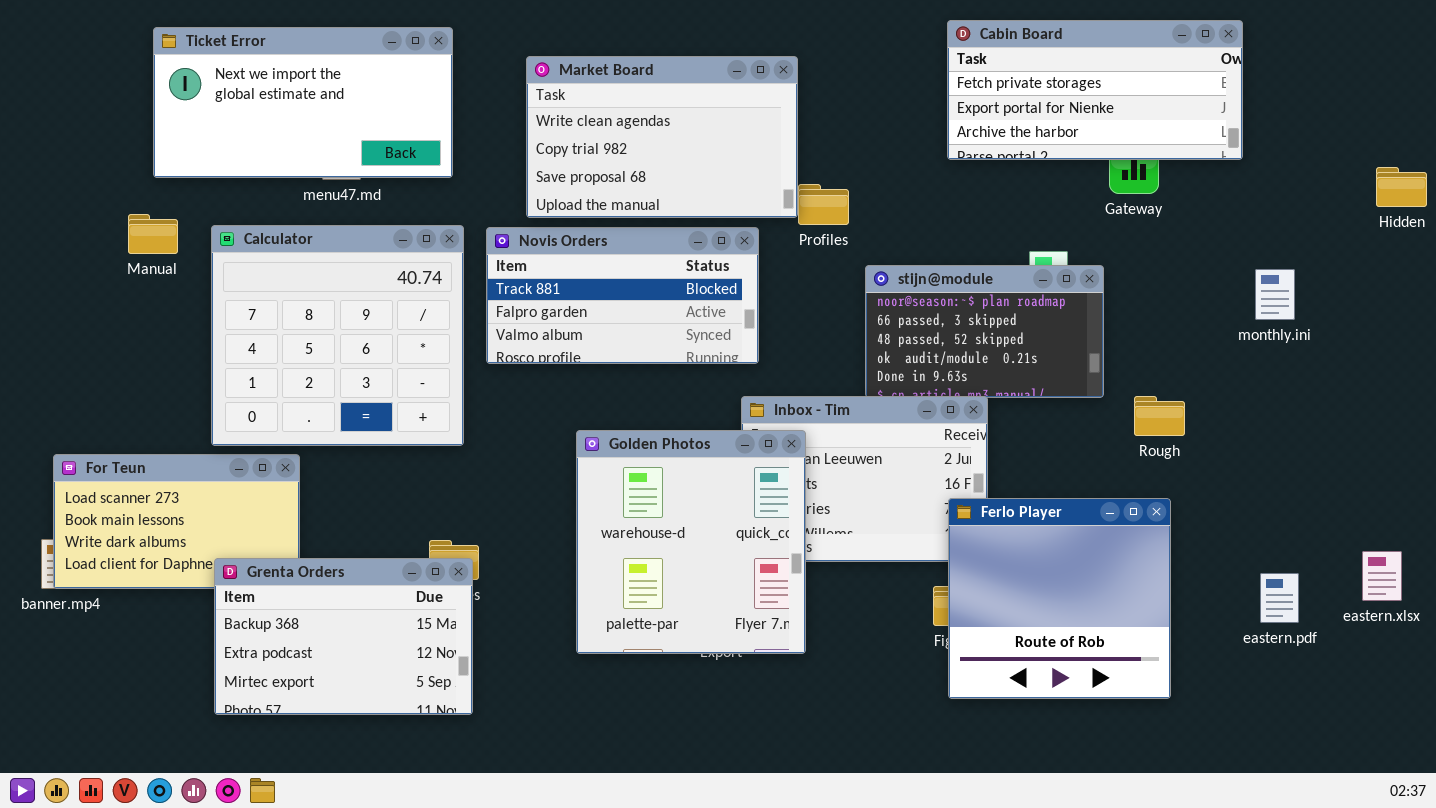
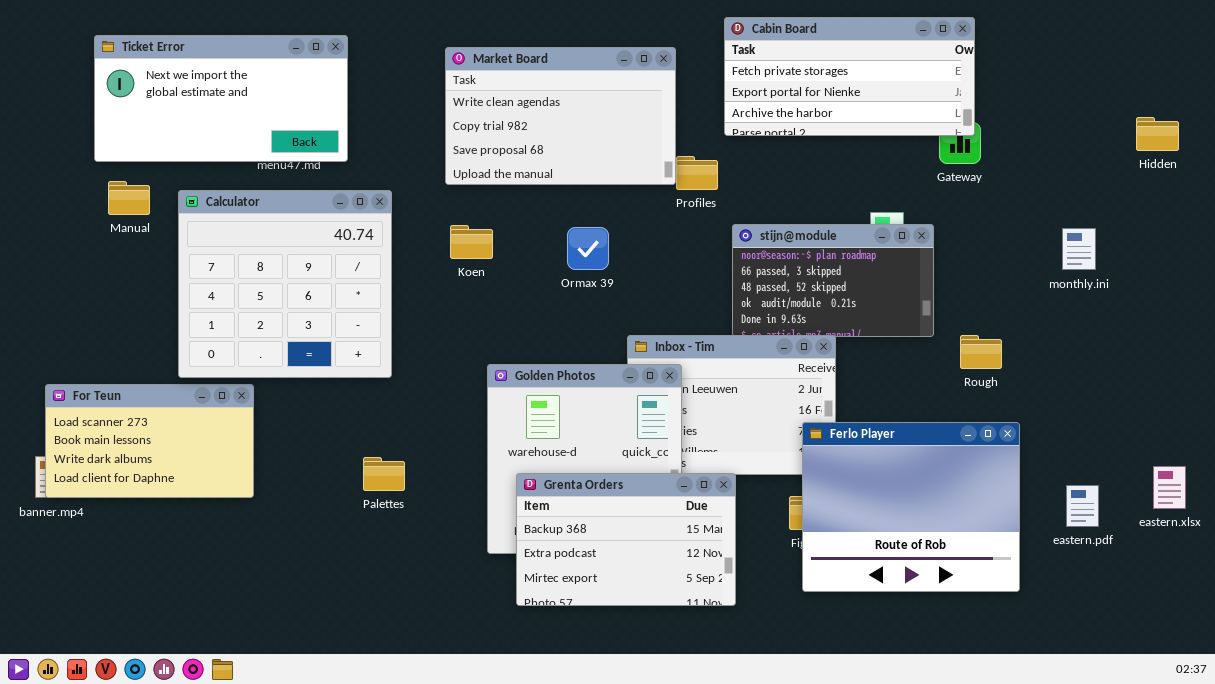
Cabin Board: [947,20,1243,160] -> [724,17,975,136], moved
Ticket Error: [153,27,453,178] -> [94,35,348,162], moved
Hidden: [1376,167,1427,207] -> [1136,117,1179,151], moved
Novis Orders: [486,227,759,364] -> none, closed
Ferlo Player: [948,498,1171,699] -> [802,422,1020,592], resized
Grenta Orders: [214,558,473,715] -> [516,473,736,606], moved

